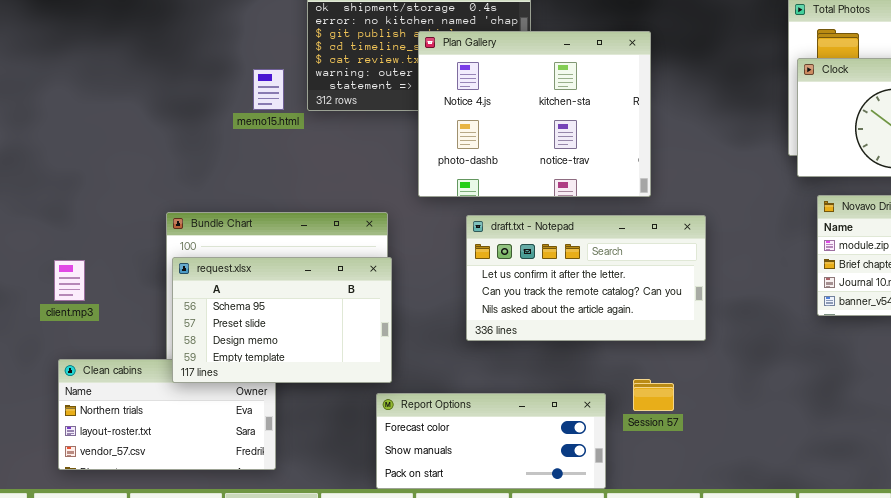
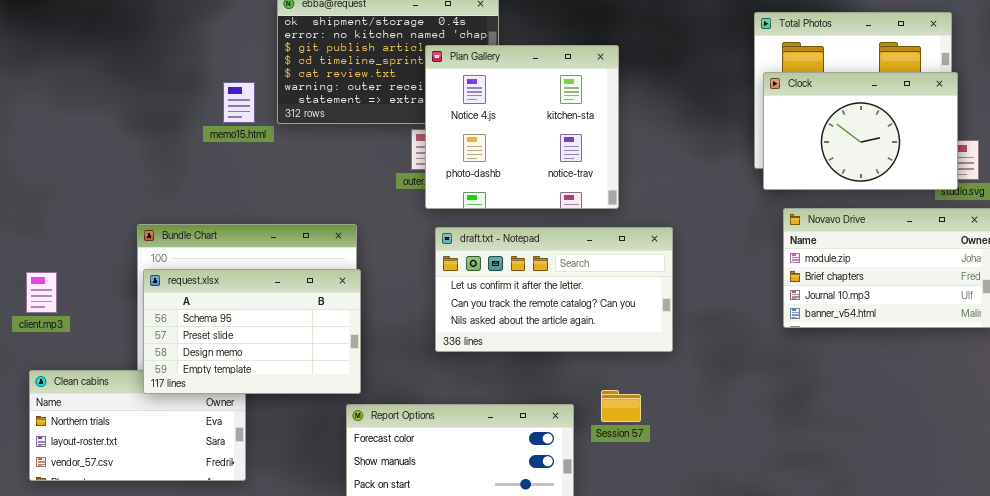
Plan Gallery: [418,31,651,197] -> [425,45,619,209], resized

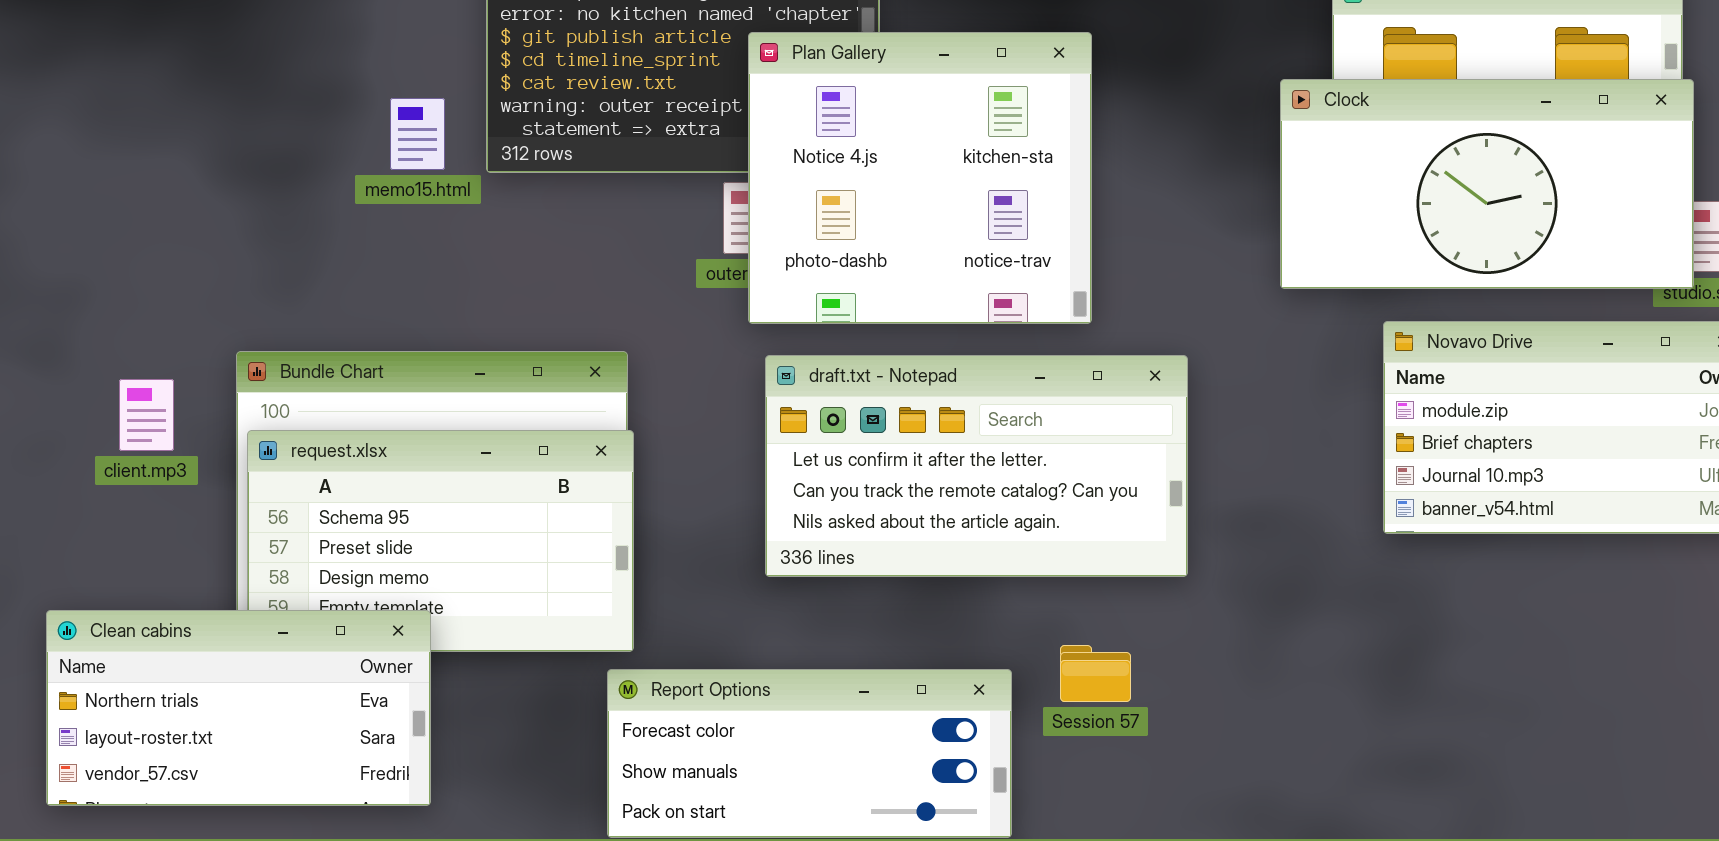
Clock: [763,72,958,190] -> [1280,79,1694,289], resized
client.mp3: [26,272,57,313] -> [119,379,174,451], moved
Clean cabins: [29,370,246,481] -> [46,610,431,806], raised

